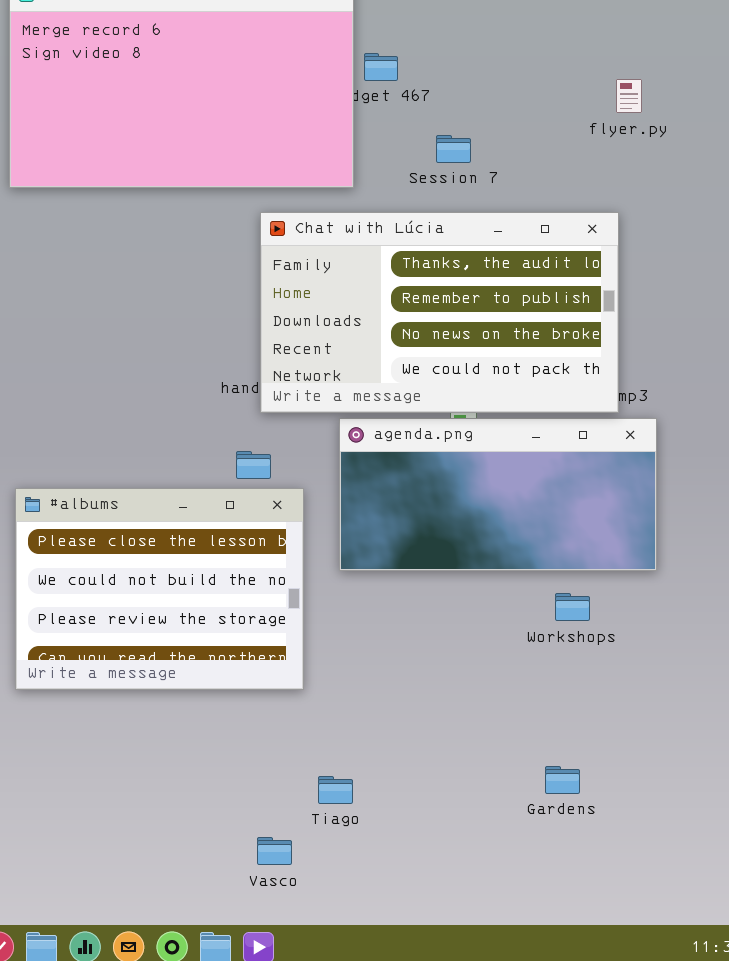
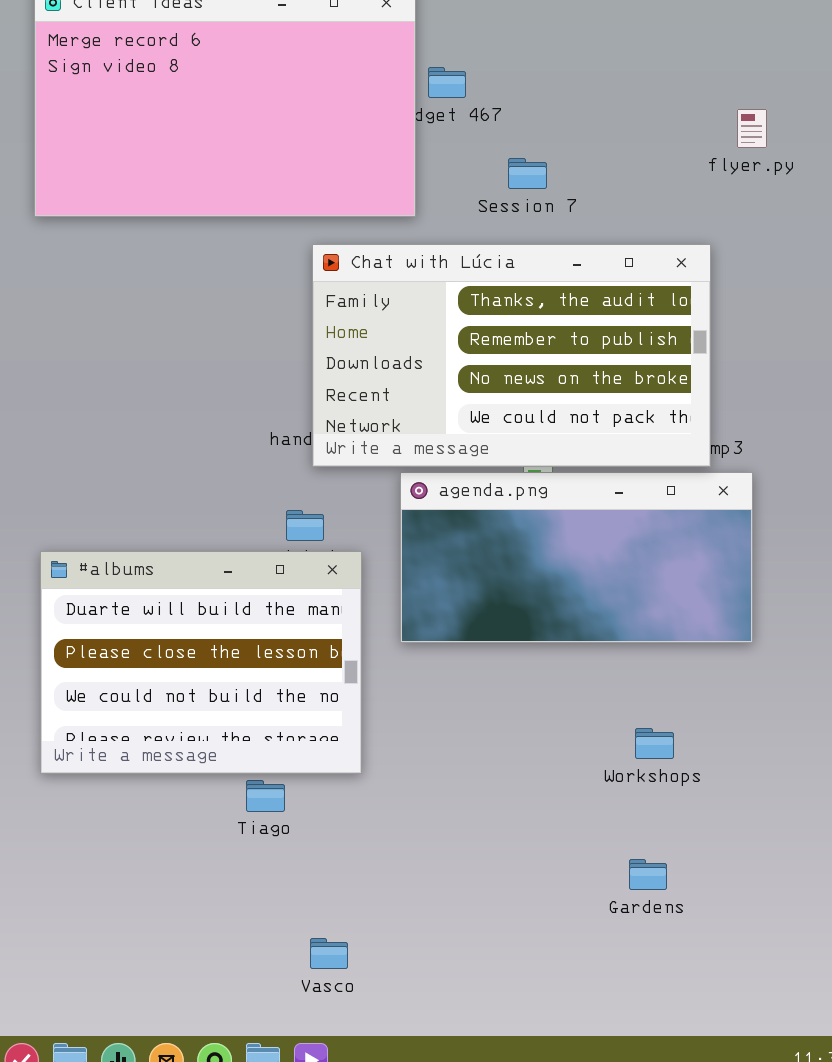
flyer.py: [616,79,642,113] -> [737,109,767,148], moved
#albums: [15,488,304,690] -> [40,551,362,774], scrolled up 1 row
Workshops: [555,593,590,621] -> [635,728,674,759], moved
Tiago: [318,776,353,804] -> [246,780,285,812], moved

